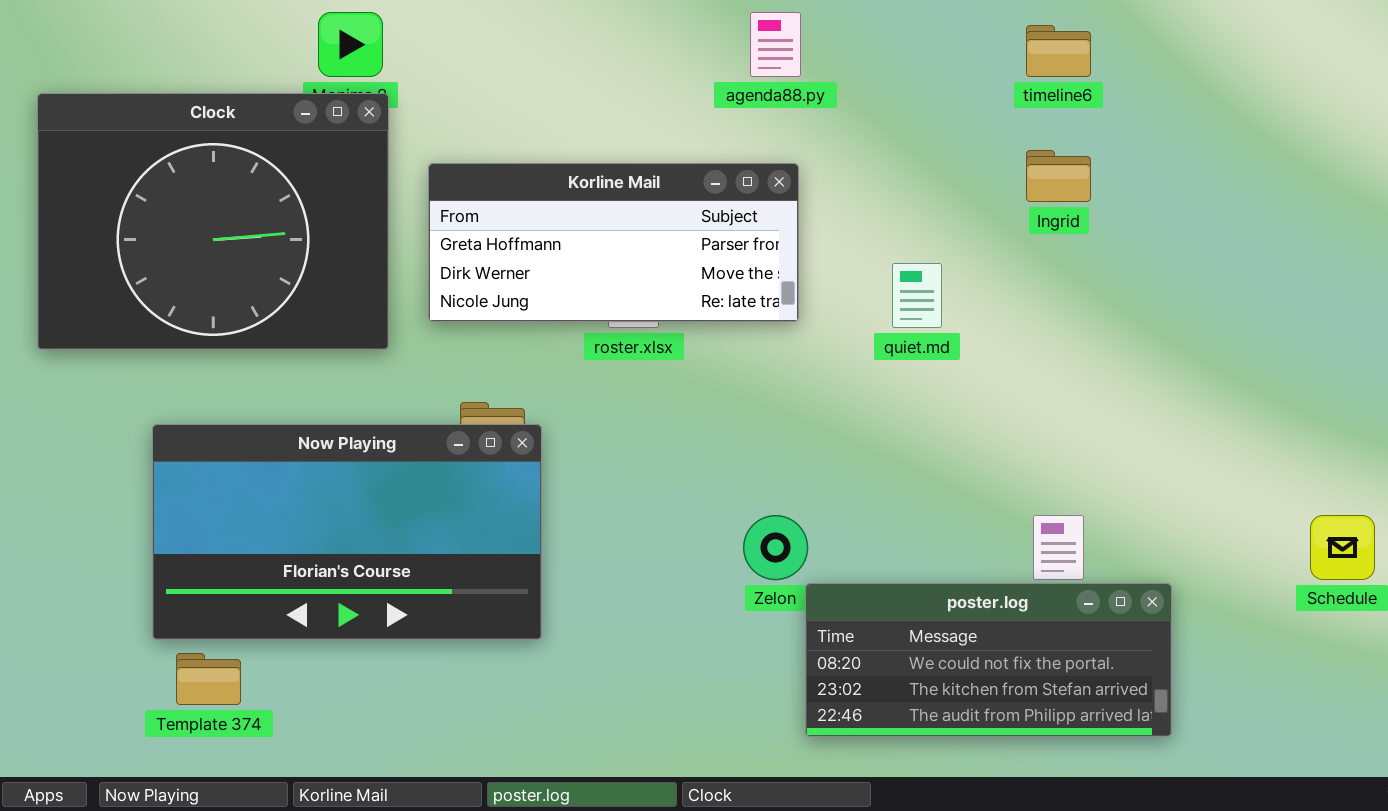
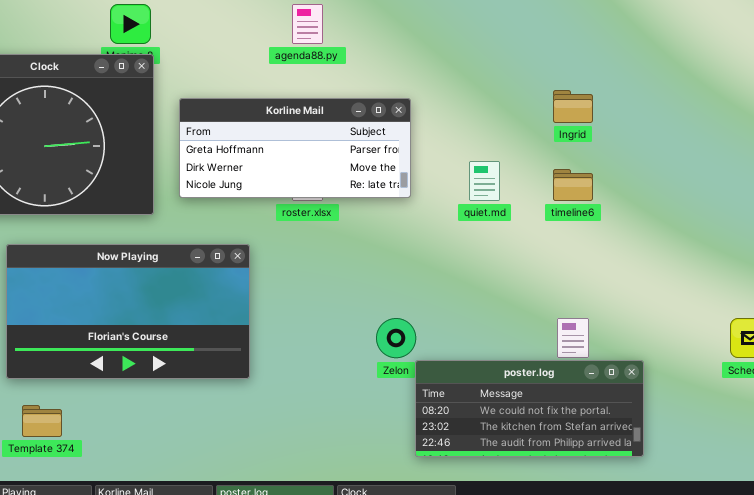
agenda88.py: [750,12,801,77] -> [292,4,323,44], moved
timeline6: [1026,25,1091,77] -> [553,169,593,201], moved
Now Playing: [152,424,542,640] -> [6,244,250,379], moved

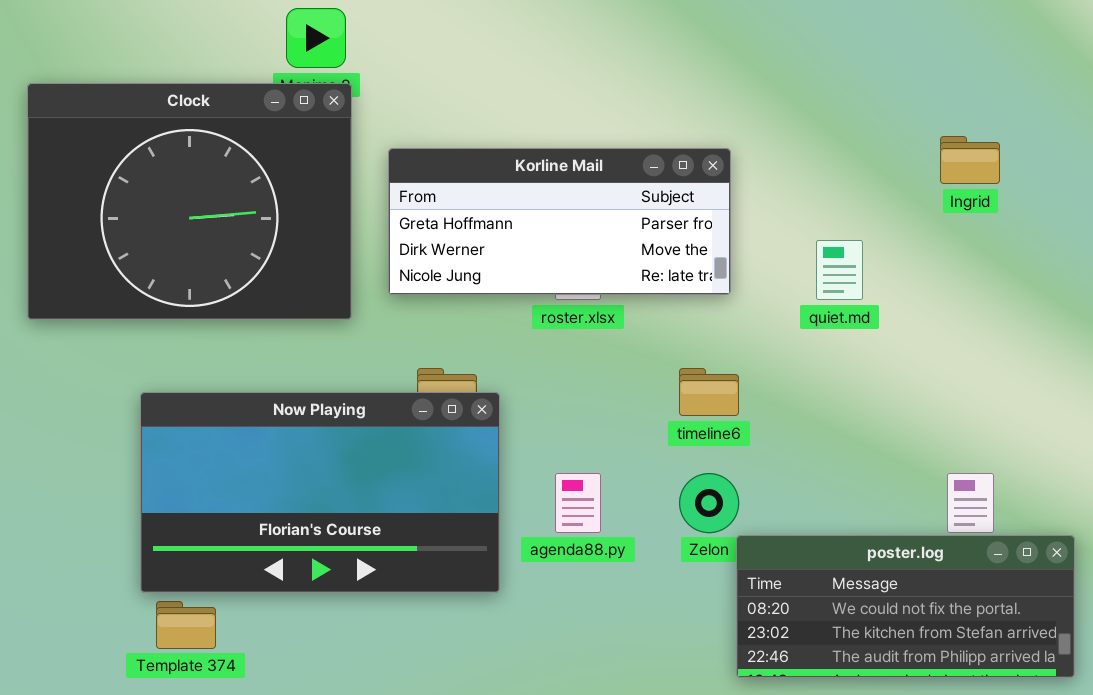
agenda88.py: [292,4,323,44] -> [555,473,601,533], moved
timeline6: [553,169,593,201] -> [679,368,739,416], moved
Now Playing: [6,244,250,379] -> [140,392,500,593], moved

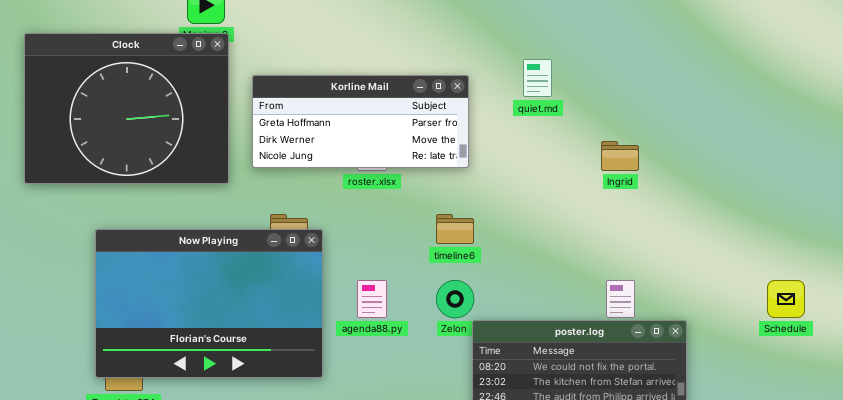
Ingrid: [940,136,1000,184] -> [601,141,639,171], moved
quiet.md: [816,240,863,300] -> [523,59,552,97], moved
Now Playing: [140,392,500,593] -> [95,229,323,378], resized

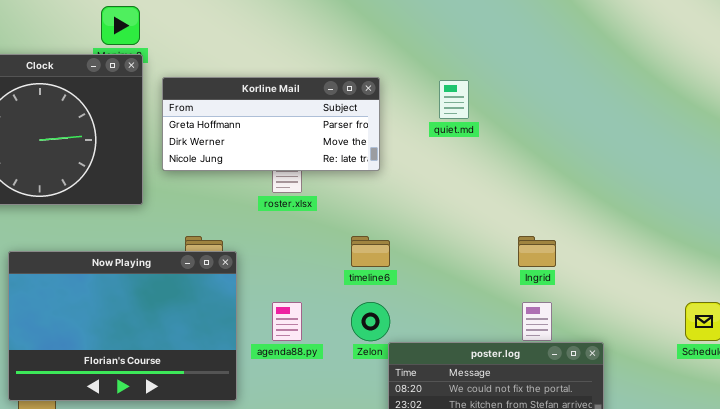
Korline Mail: [252,75,469,168] -> [162,77,380,171], moved
Ingrid: [601,141,639,171] -> [518,236,556,267], moved

